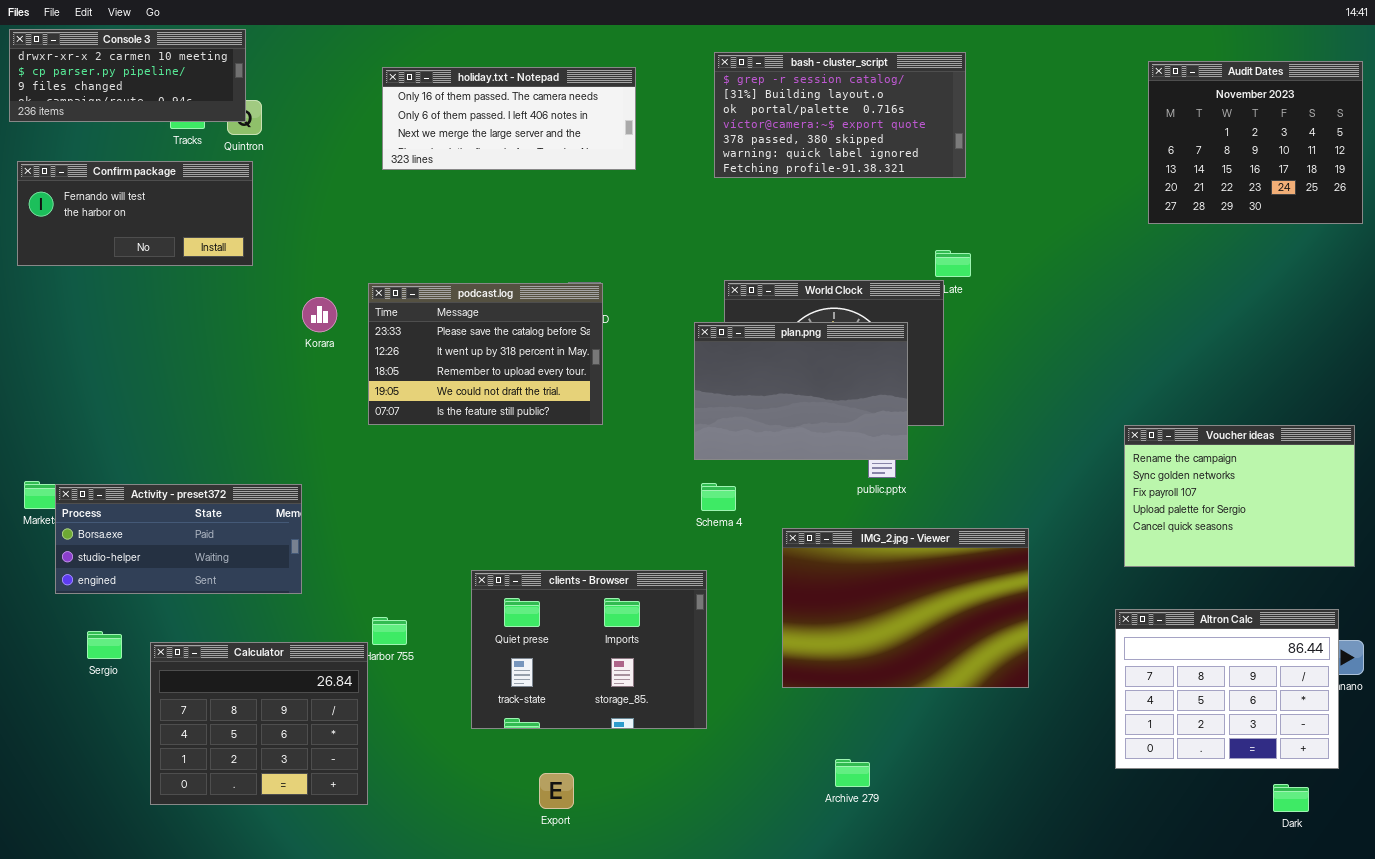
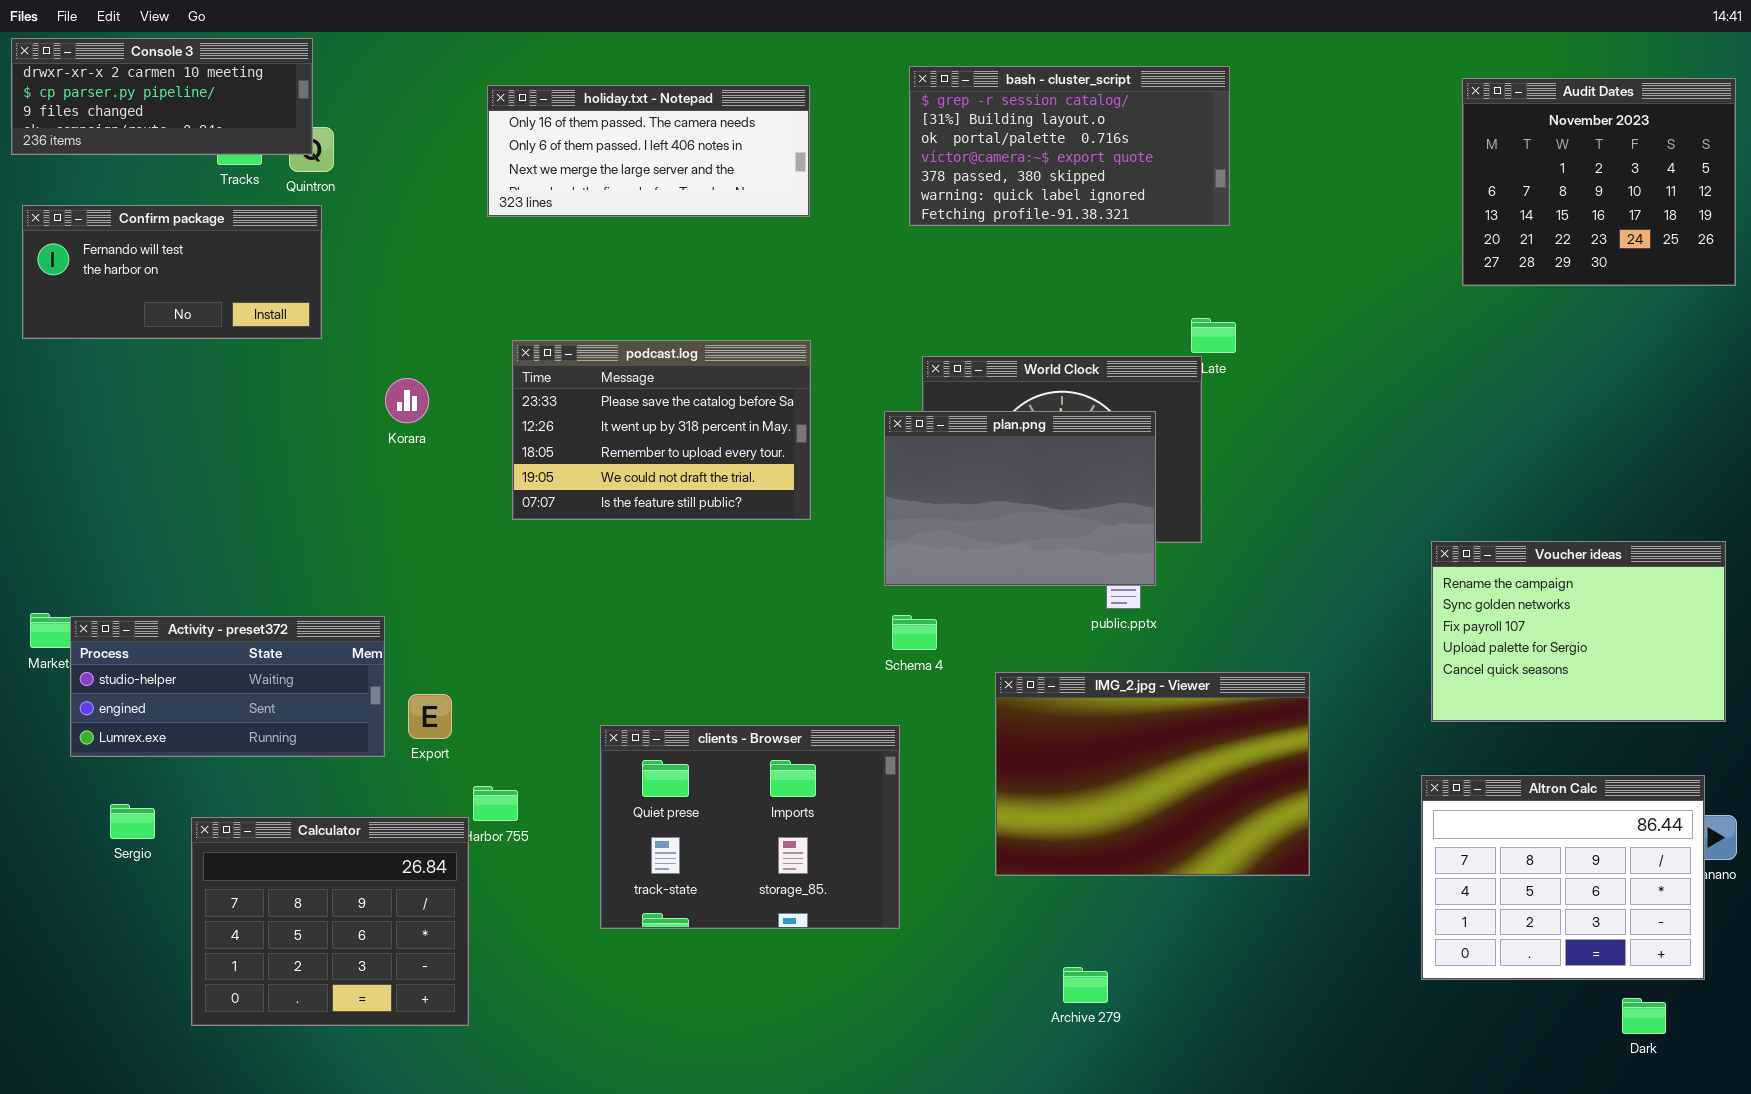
podcast.log: [368,283,603,425] -> [512,340,811,520], moved
Activity - preset372: [55,484,302,594] -> [70,616,385,757], scrolled down 1 row
Export: [539,773,574,809] -> [408,694,452,739], moved

